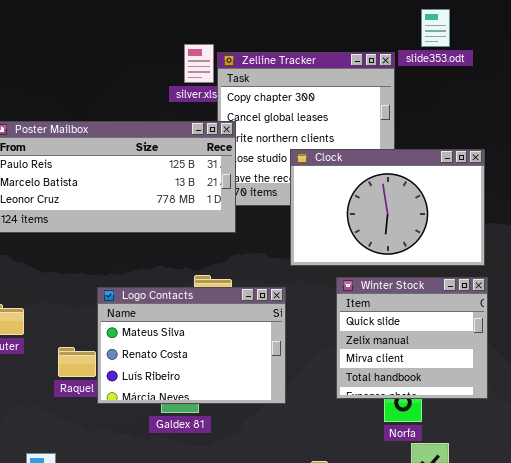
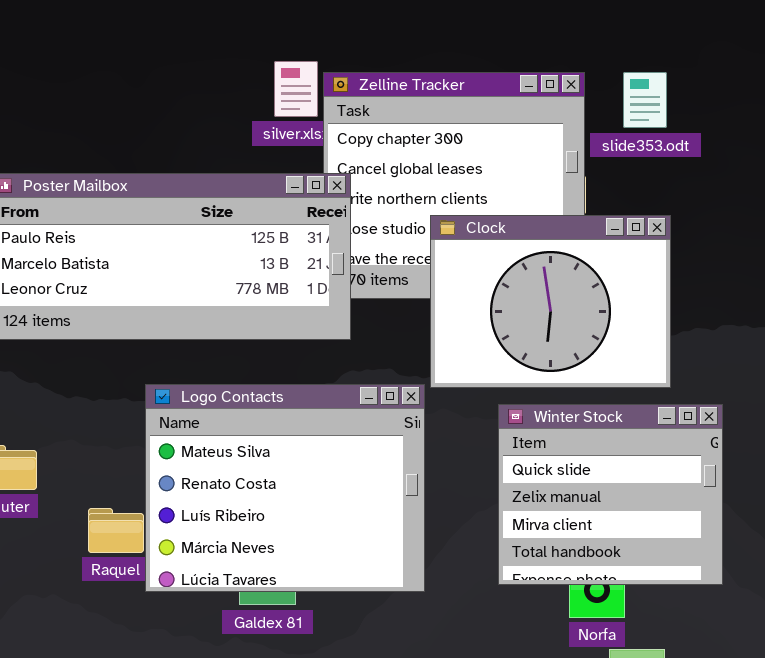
slide353.odt: [421,9,450,47] -> [623,72,667,128], moved
Clock: [290,149,485,266] -> [430,215,671,388], resized
Logo Contacts: [97,287,286,404] -> [145,384,425,592], resized

